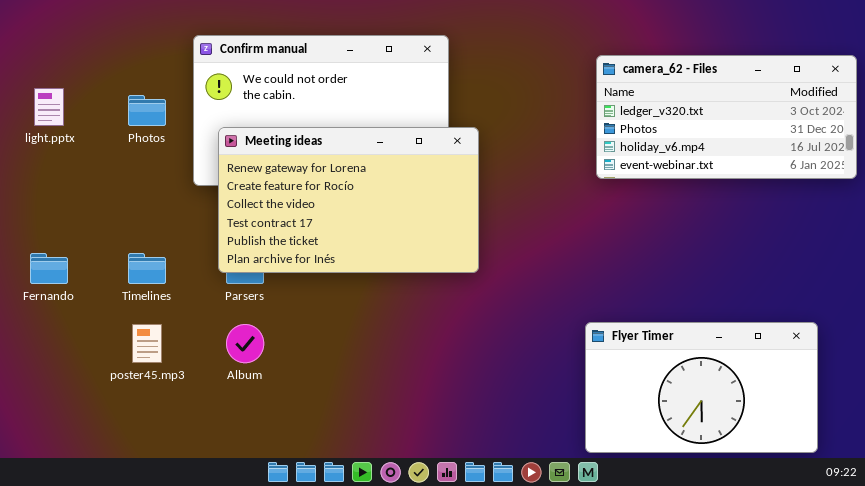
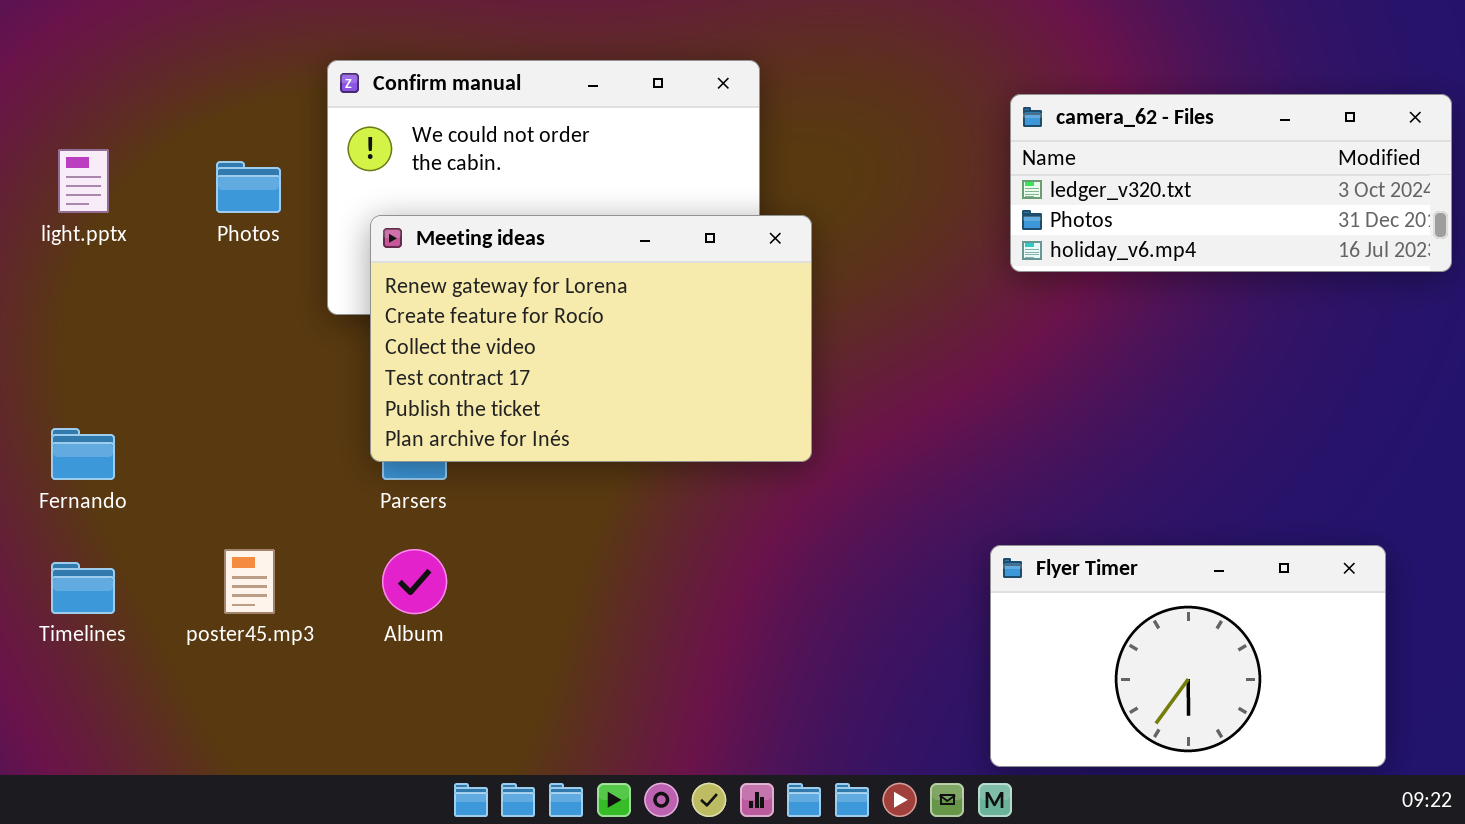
camera_62 - Files: [596,55,857,179] -> [1010,94,1452,272], resized
Timelines: [128,253,166,284] -> [51,562,115,614], moved

